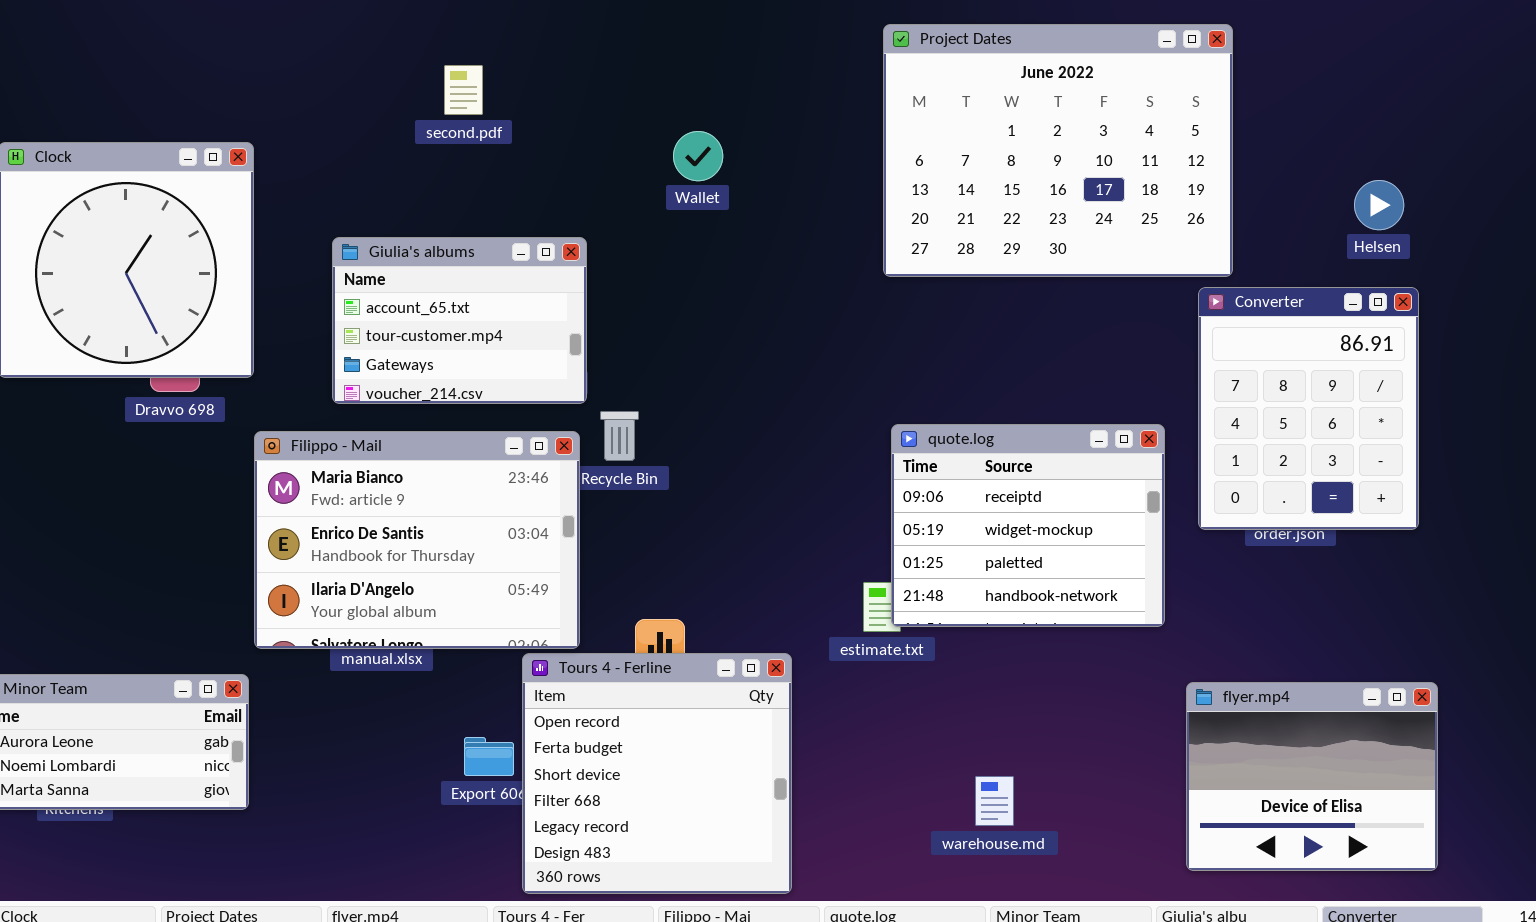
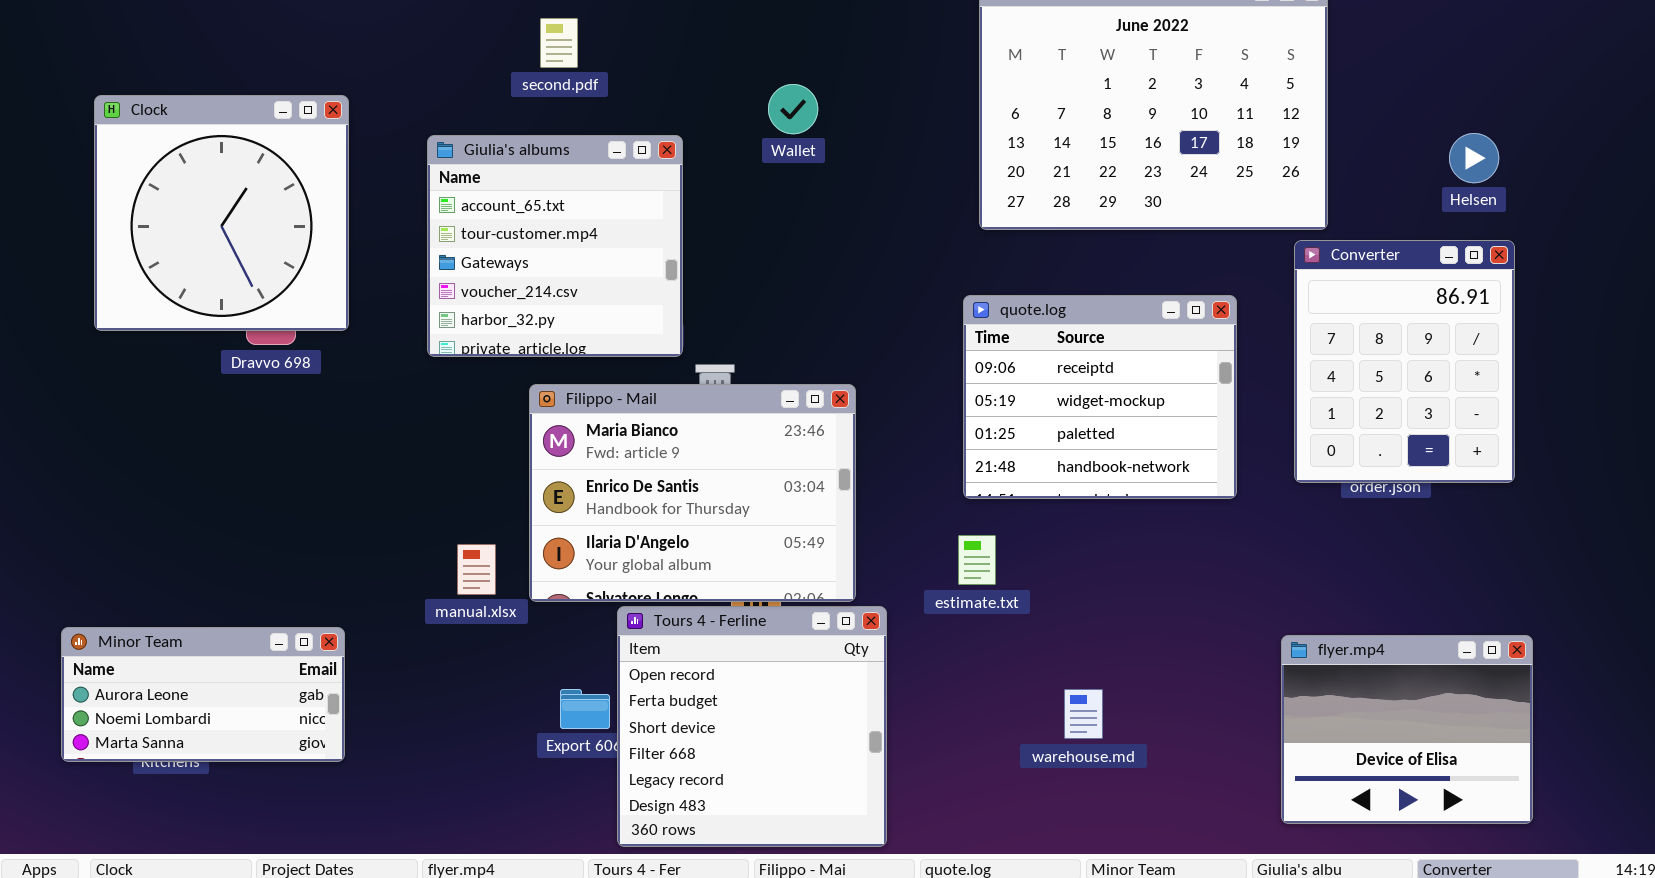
Giulia's albums: [332,237,587,404] -> [427,135,683,357], resized
quote.log: [891,424,1165,627] -> [963,295,1237,499], moved
Filippo - Mail: [254,431,580,649] -> [529,384,856,602], moved
warehouse.md: [975,776,1014,826] -> [1064,689,1103,739], moved

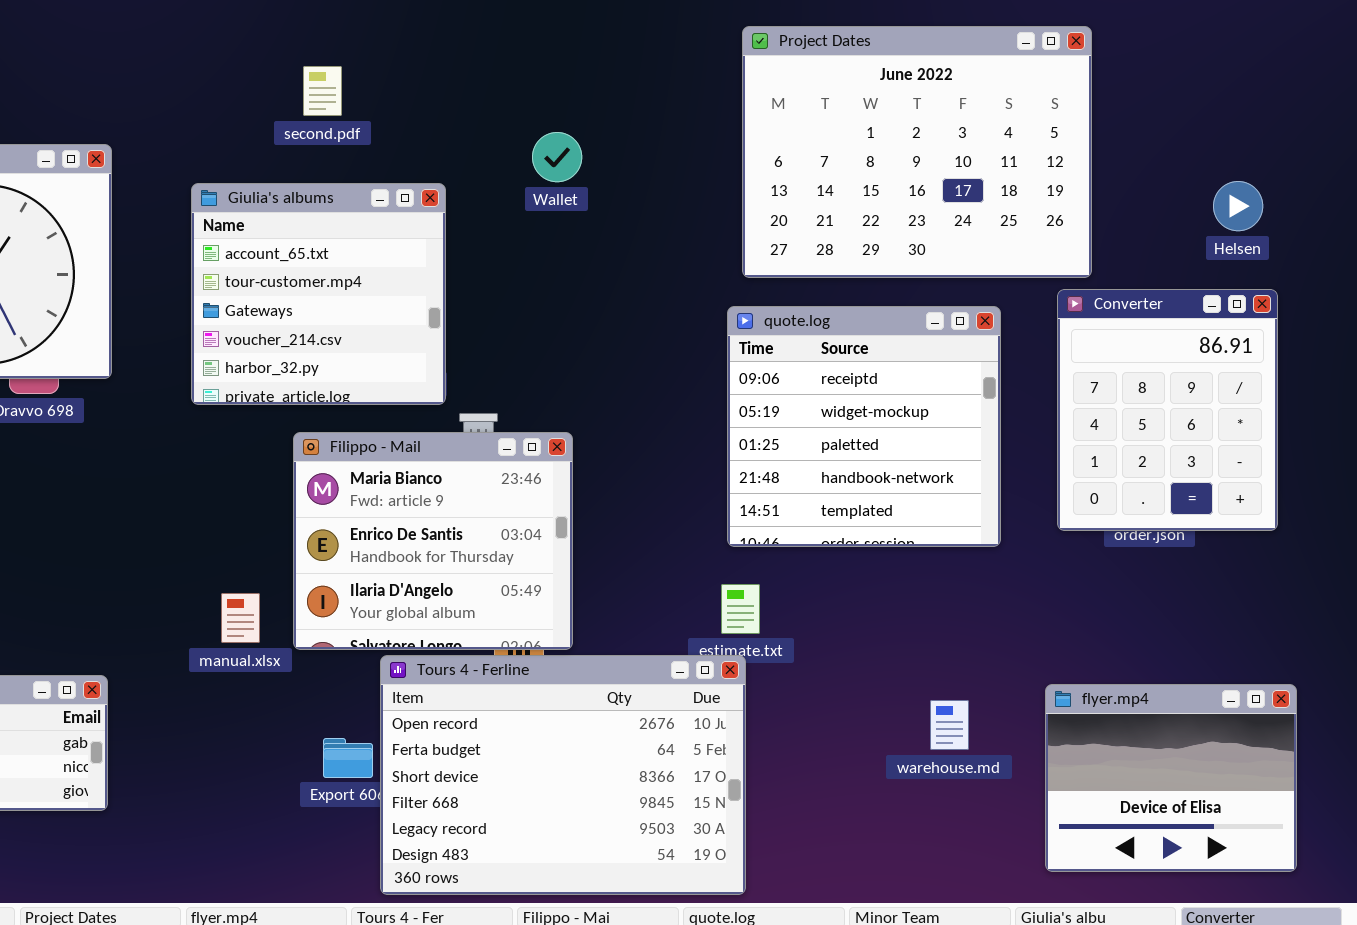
quote.log: [963,295,1237,499] -> [727,306,1001,547], resized
Filippo - Mail: [529,384,856,602] -> [293,432,573,650], resized
Tours 4 - Ferline: [617,606,887,847] -> [380,655,746,895], resized
warehouse.md: [1064,689,1103,739] -> [930,700,969,750], moved

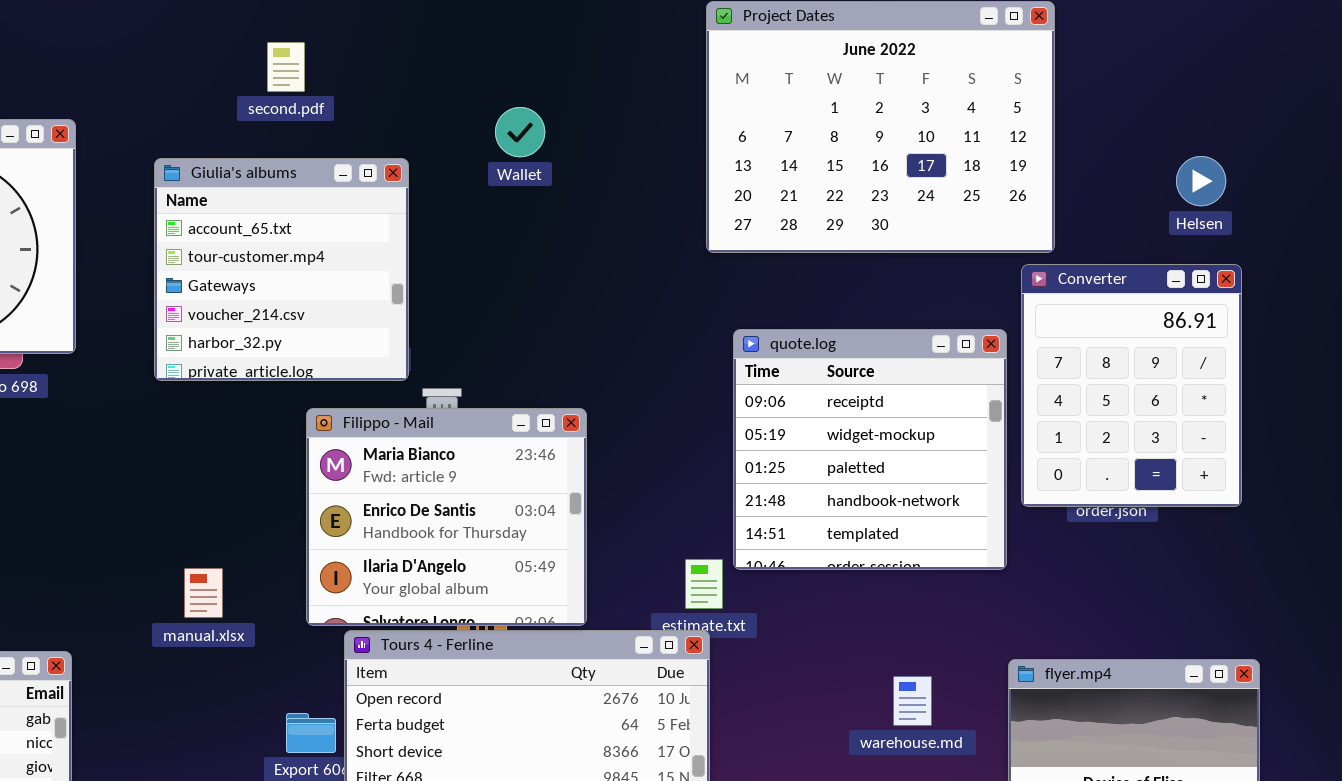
quote.log: [727,306,1001,547] -> [733,329,1007,570], moved
Filippo - Mail: [293,432,573,650] -> [306,408,587,626], moved

